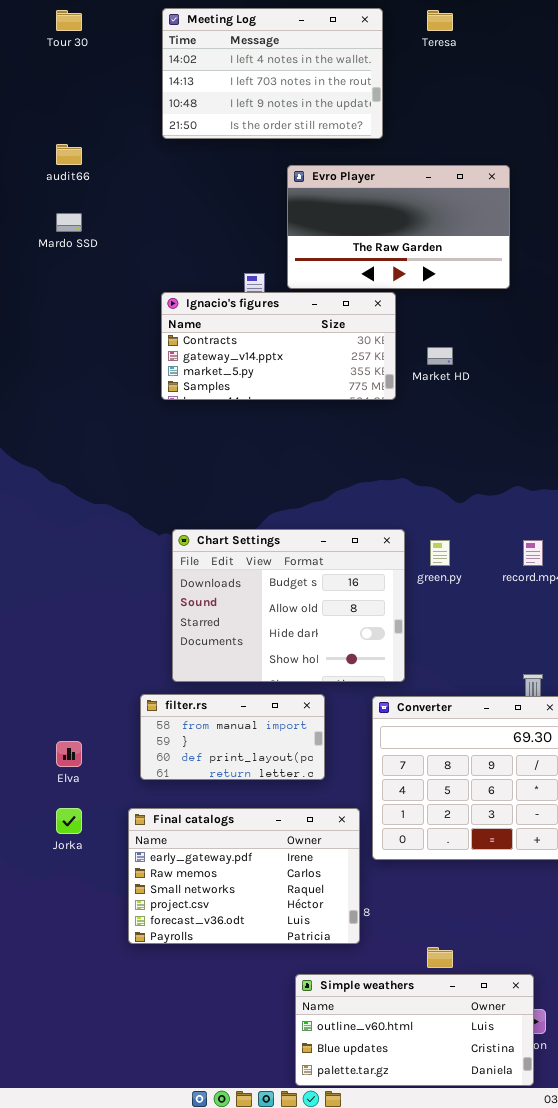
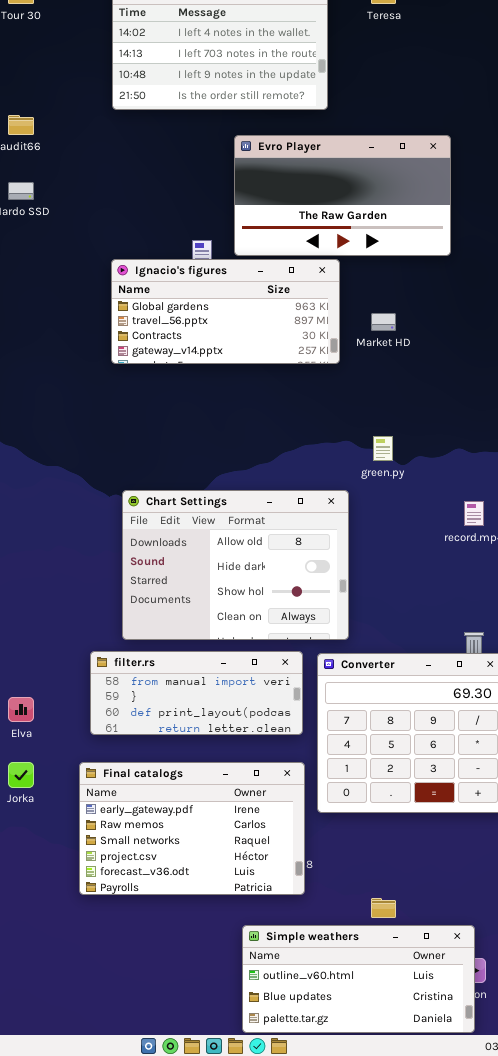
Ignacio's figures: [161,292,396,400] -> [111,259,340,364], scrolled up 2 rows
Chart Settings: [172,529,405,682] -> [122,490,349,640], scrolled down 1 row
green.py: [430,540,450,566] -> [373,436,393,461], moved
filter.rs: [140,694,325,780] -> [90,651,303,735], resized

